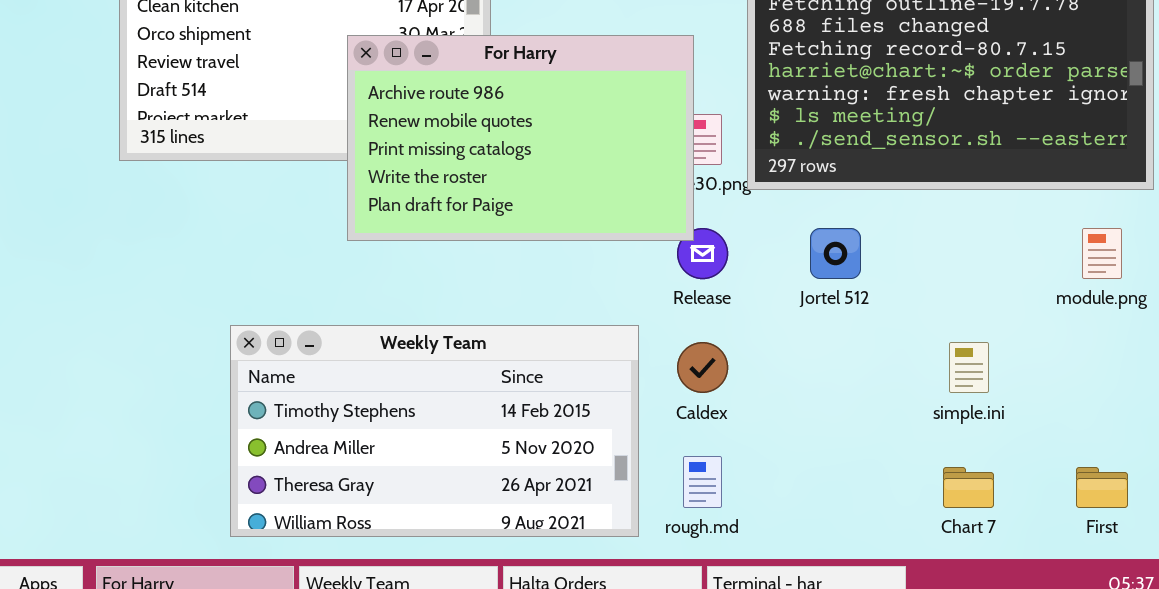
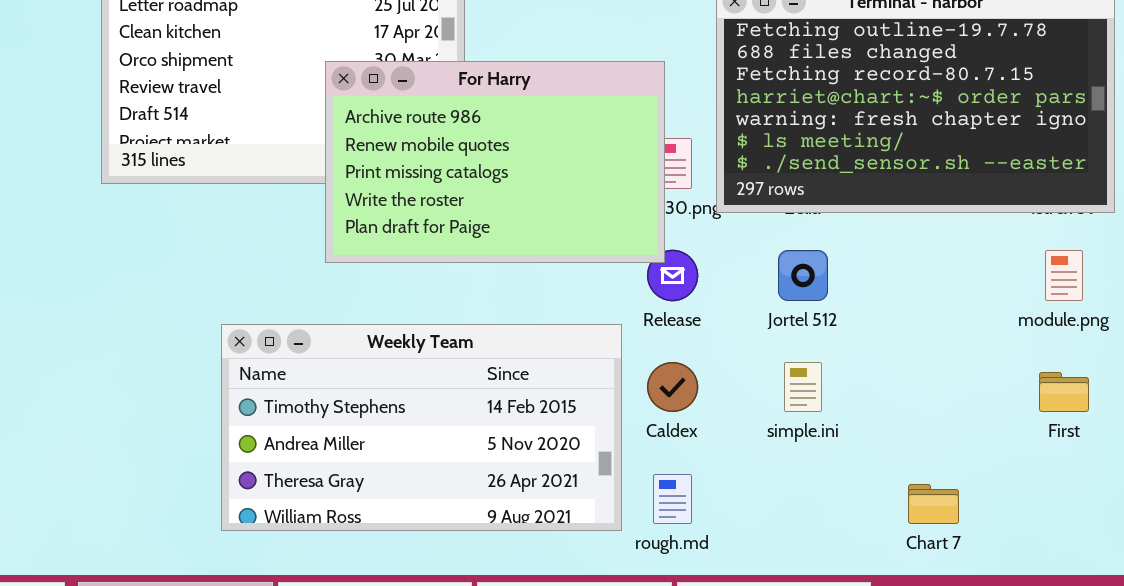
Weekly Team: [230,325,639,537] -> [221,324,622,531], moved
simple.ini: [949,342,989,393] -> [784,362,822,412], moved
First: [1076,467,1128,508] -> [1039,372,1089,412], moved

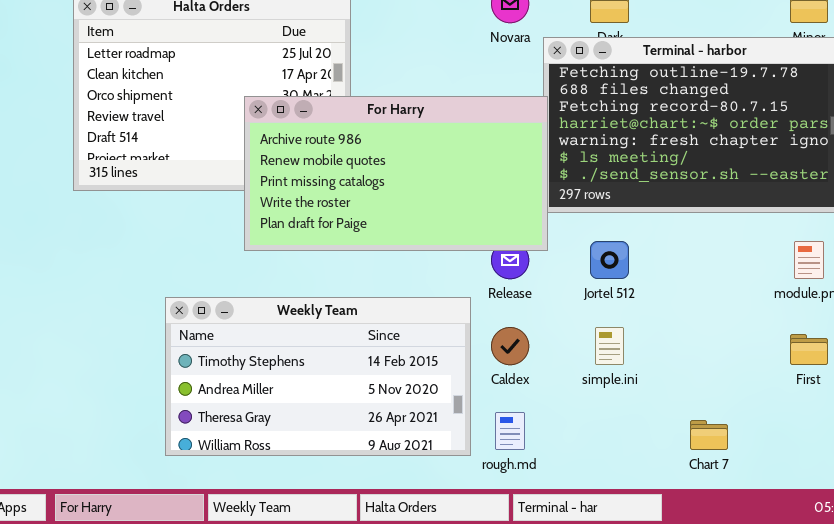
For Harry: [325,61,665,263] -> [244,96,548,251], resized

